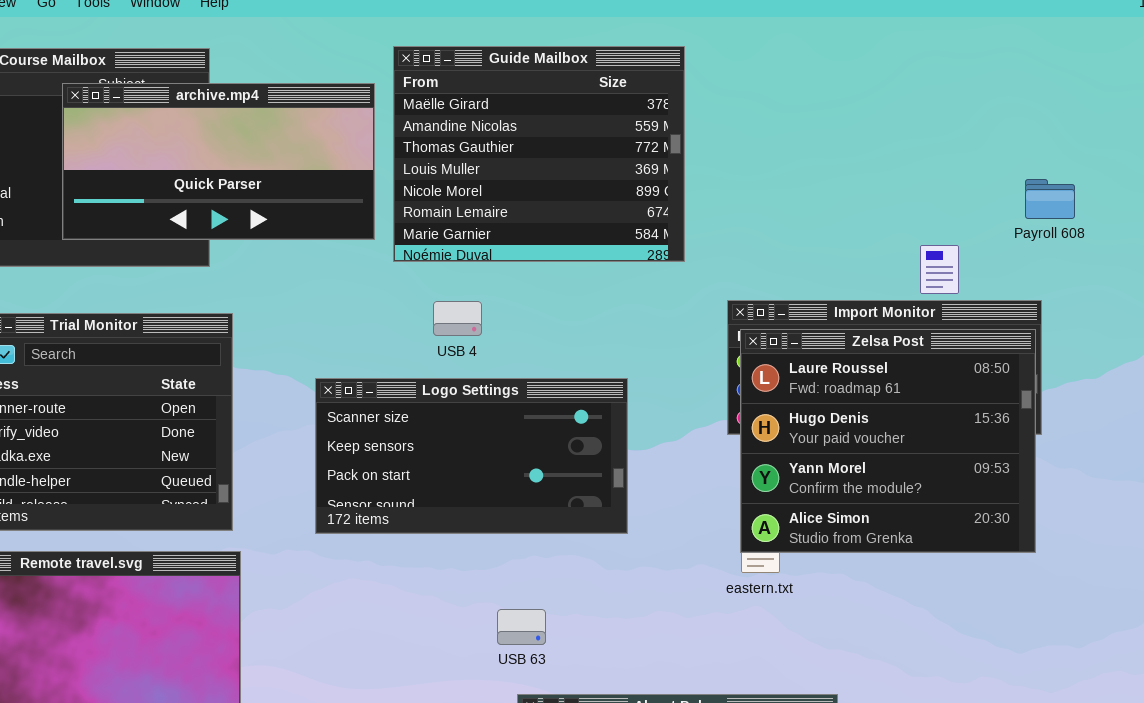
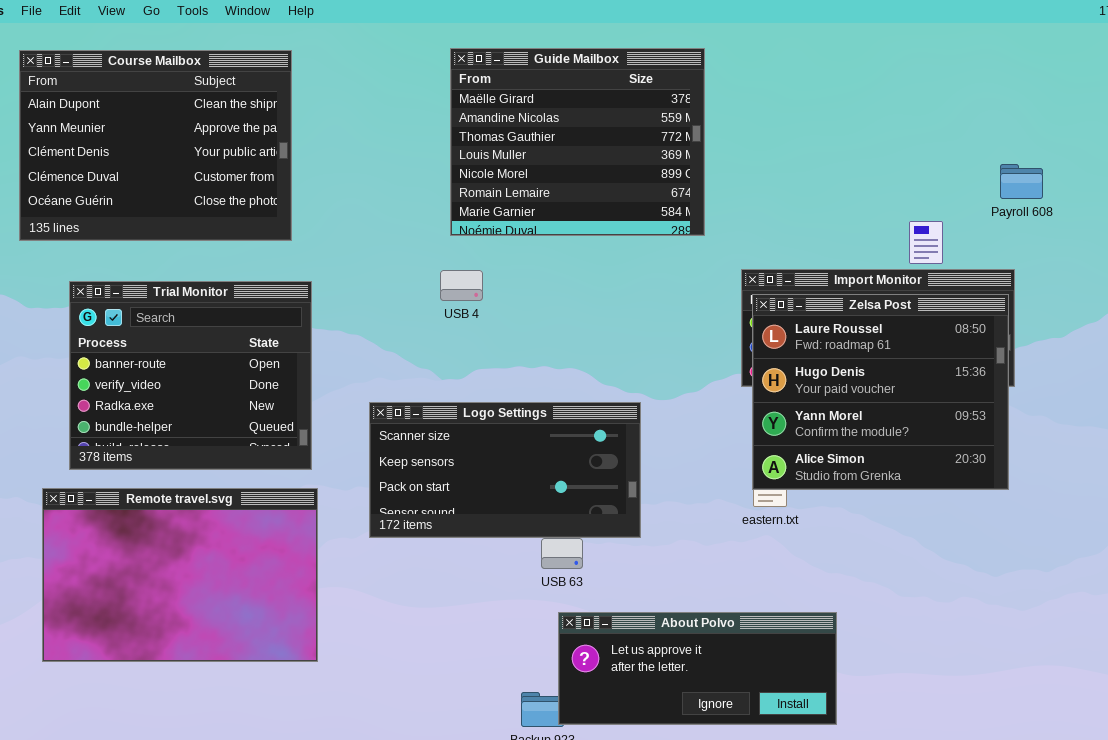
archive.mp4: [62,83,375,240] -> none, closed
USB 4: [433,301,482,336] -> [440,270,483,301], moved
Logo Settings: [315,378,628,534] -> [369,402,641,538], moved

